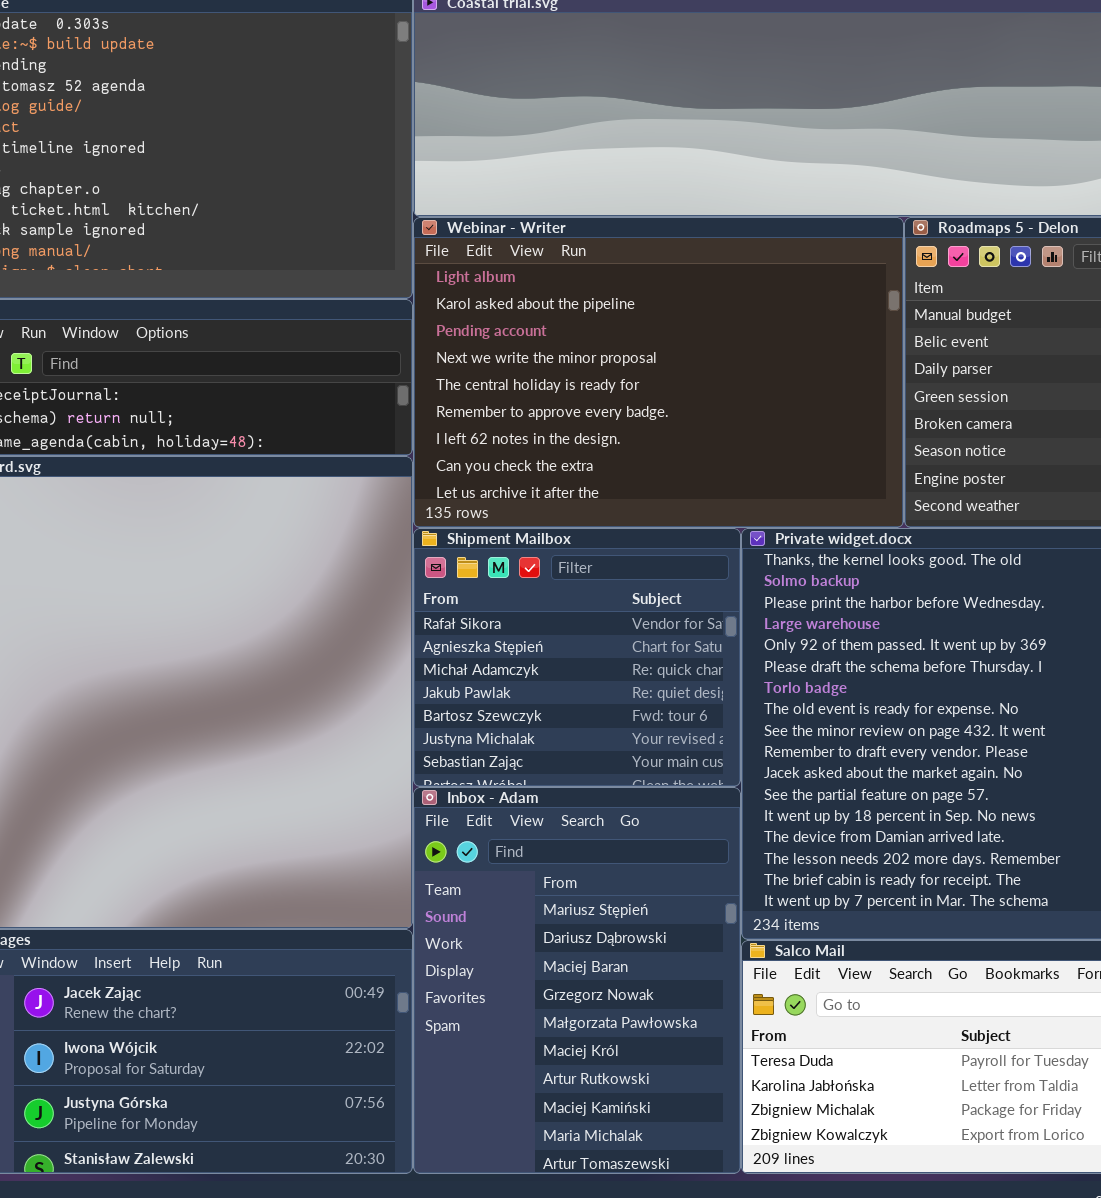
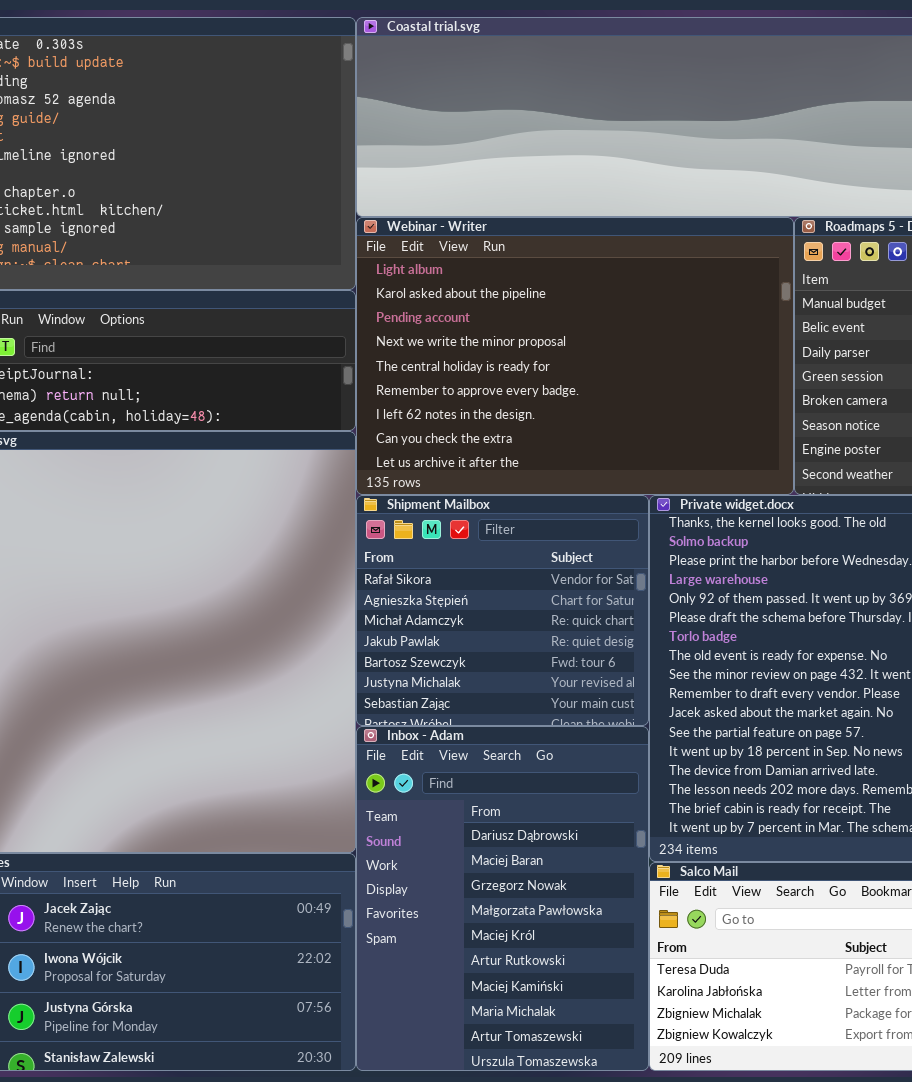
Inbox - Adam: [413,787,741,1174] -> [356,726,649,1071], scrolled down 1 row

